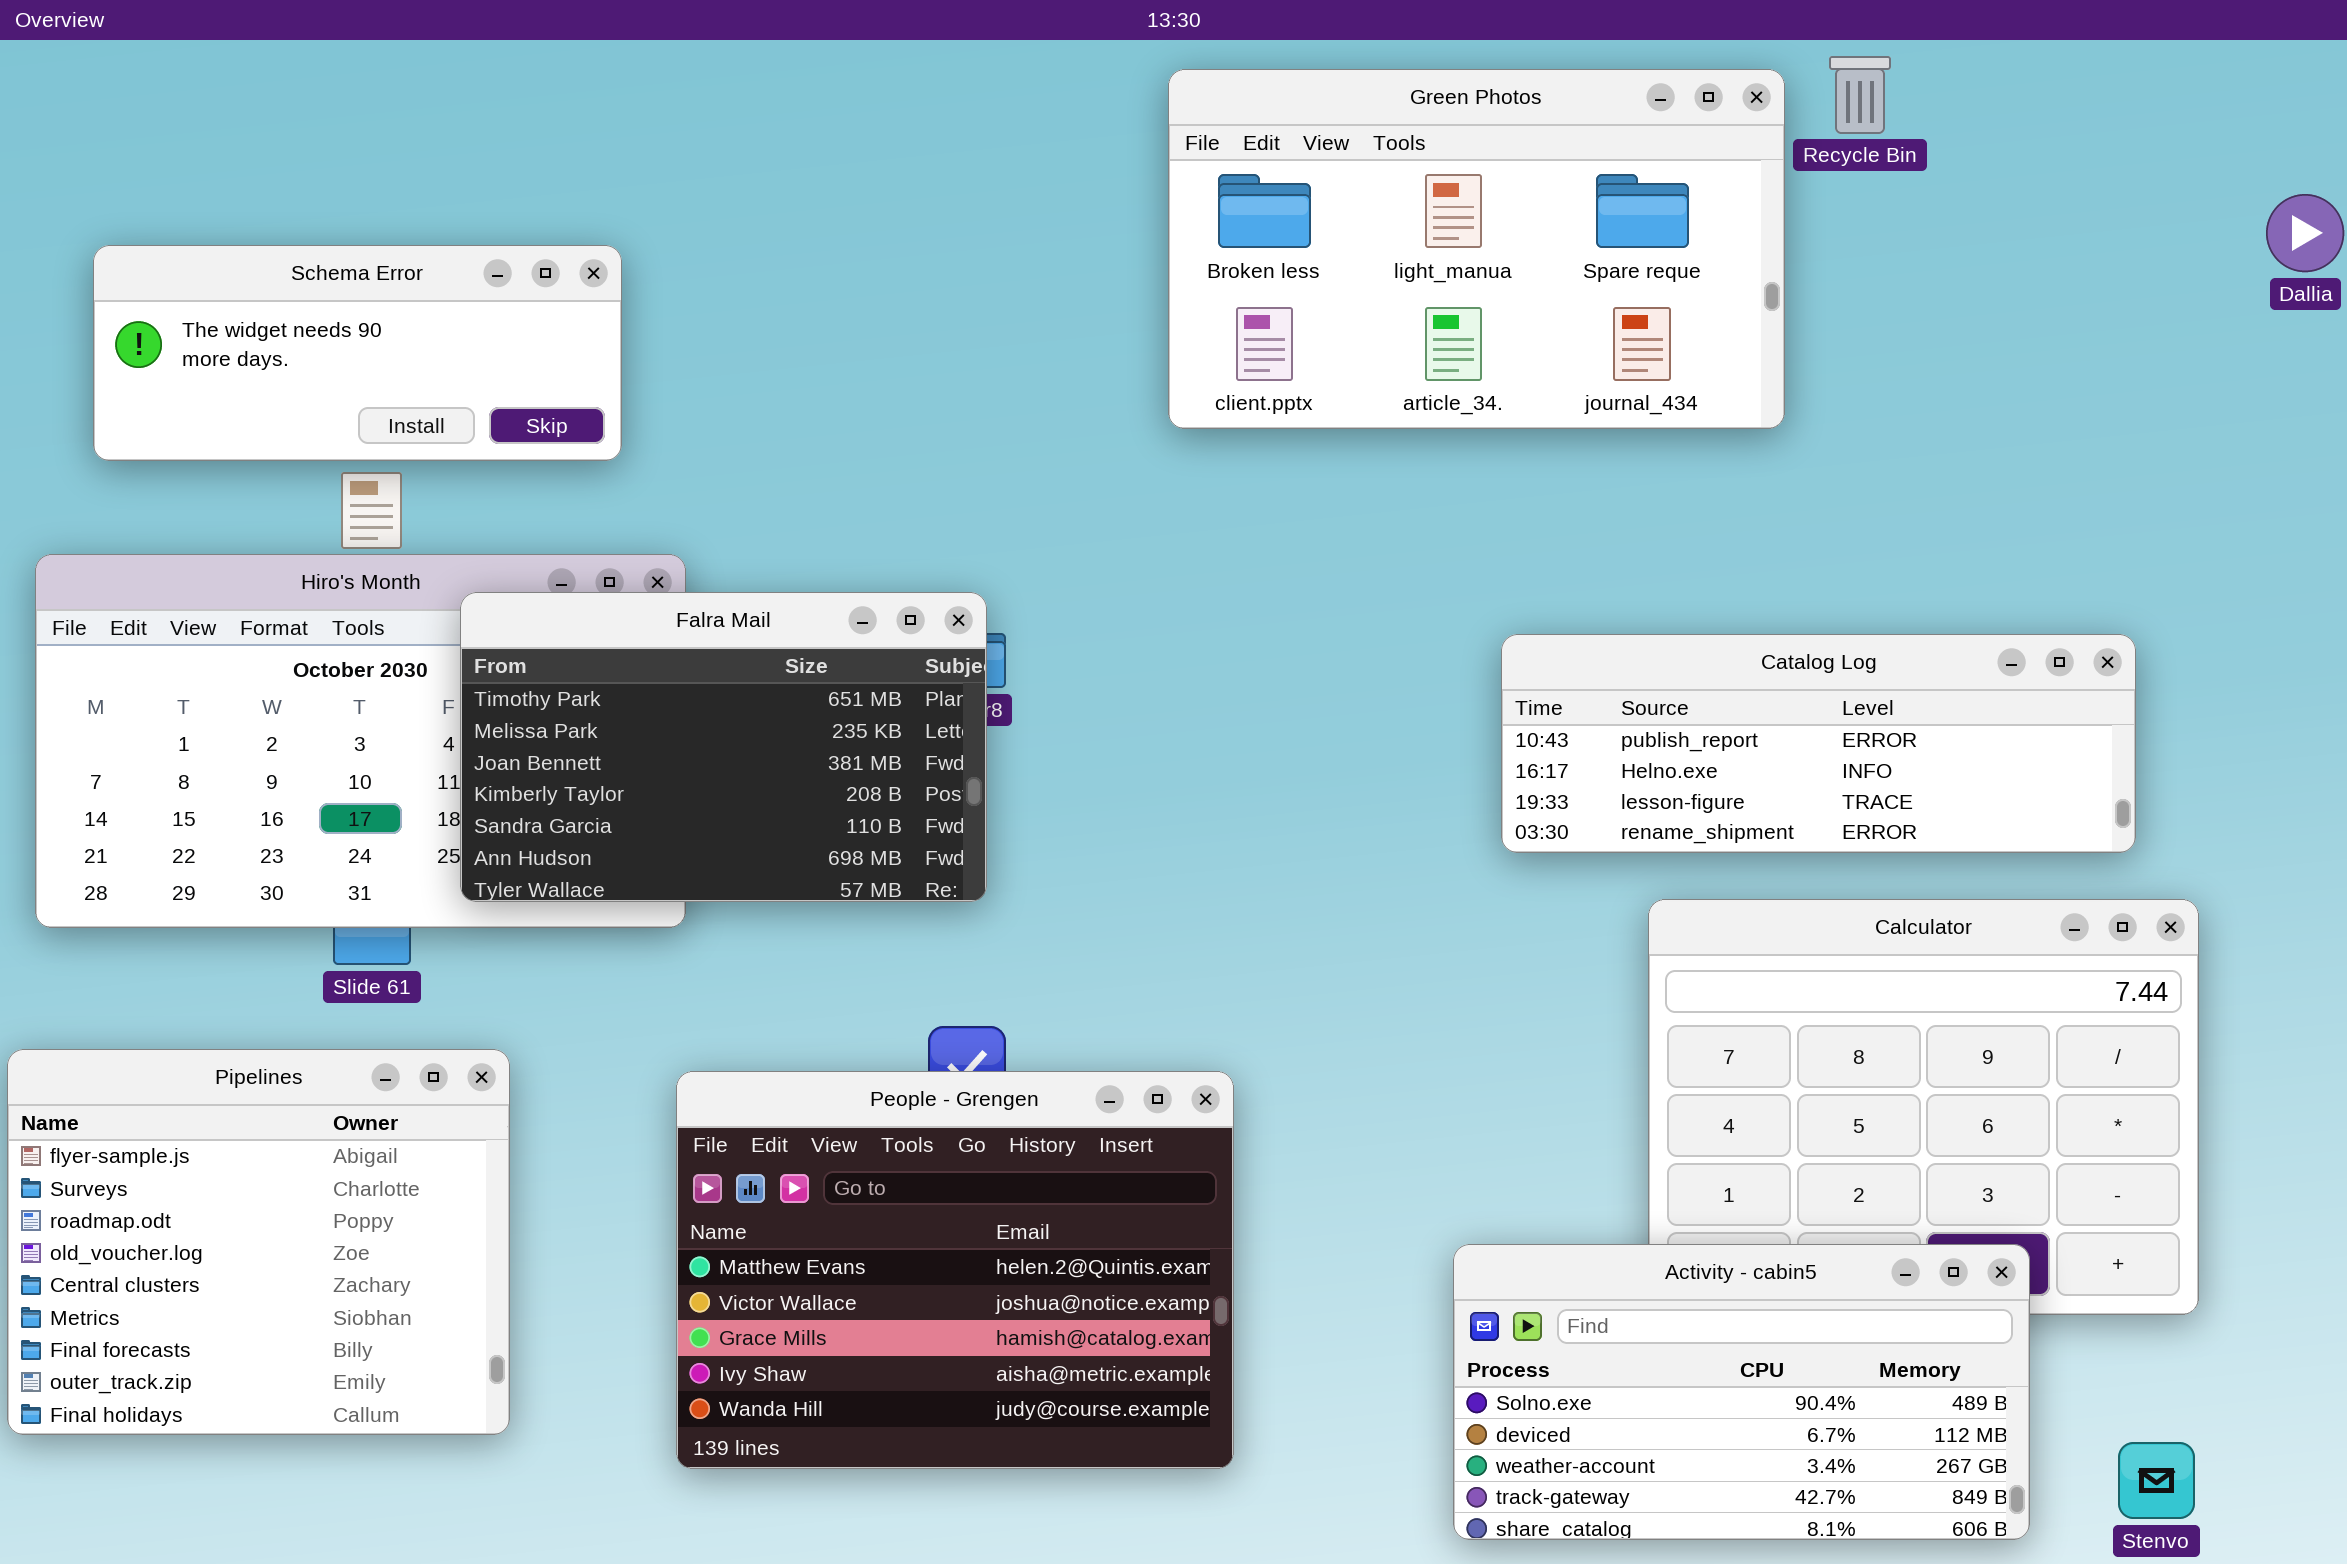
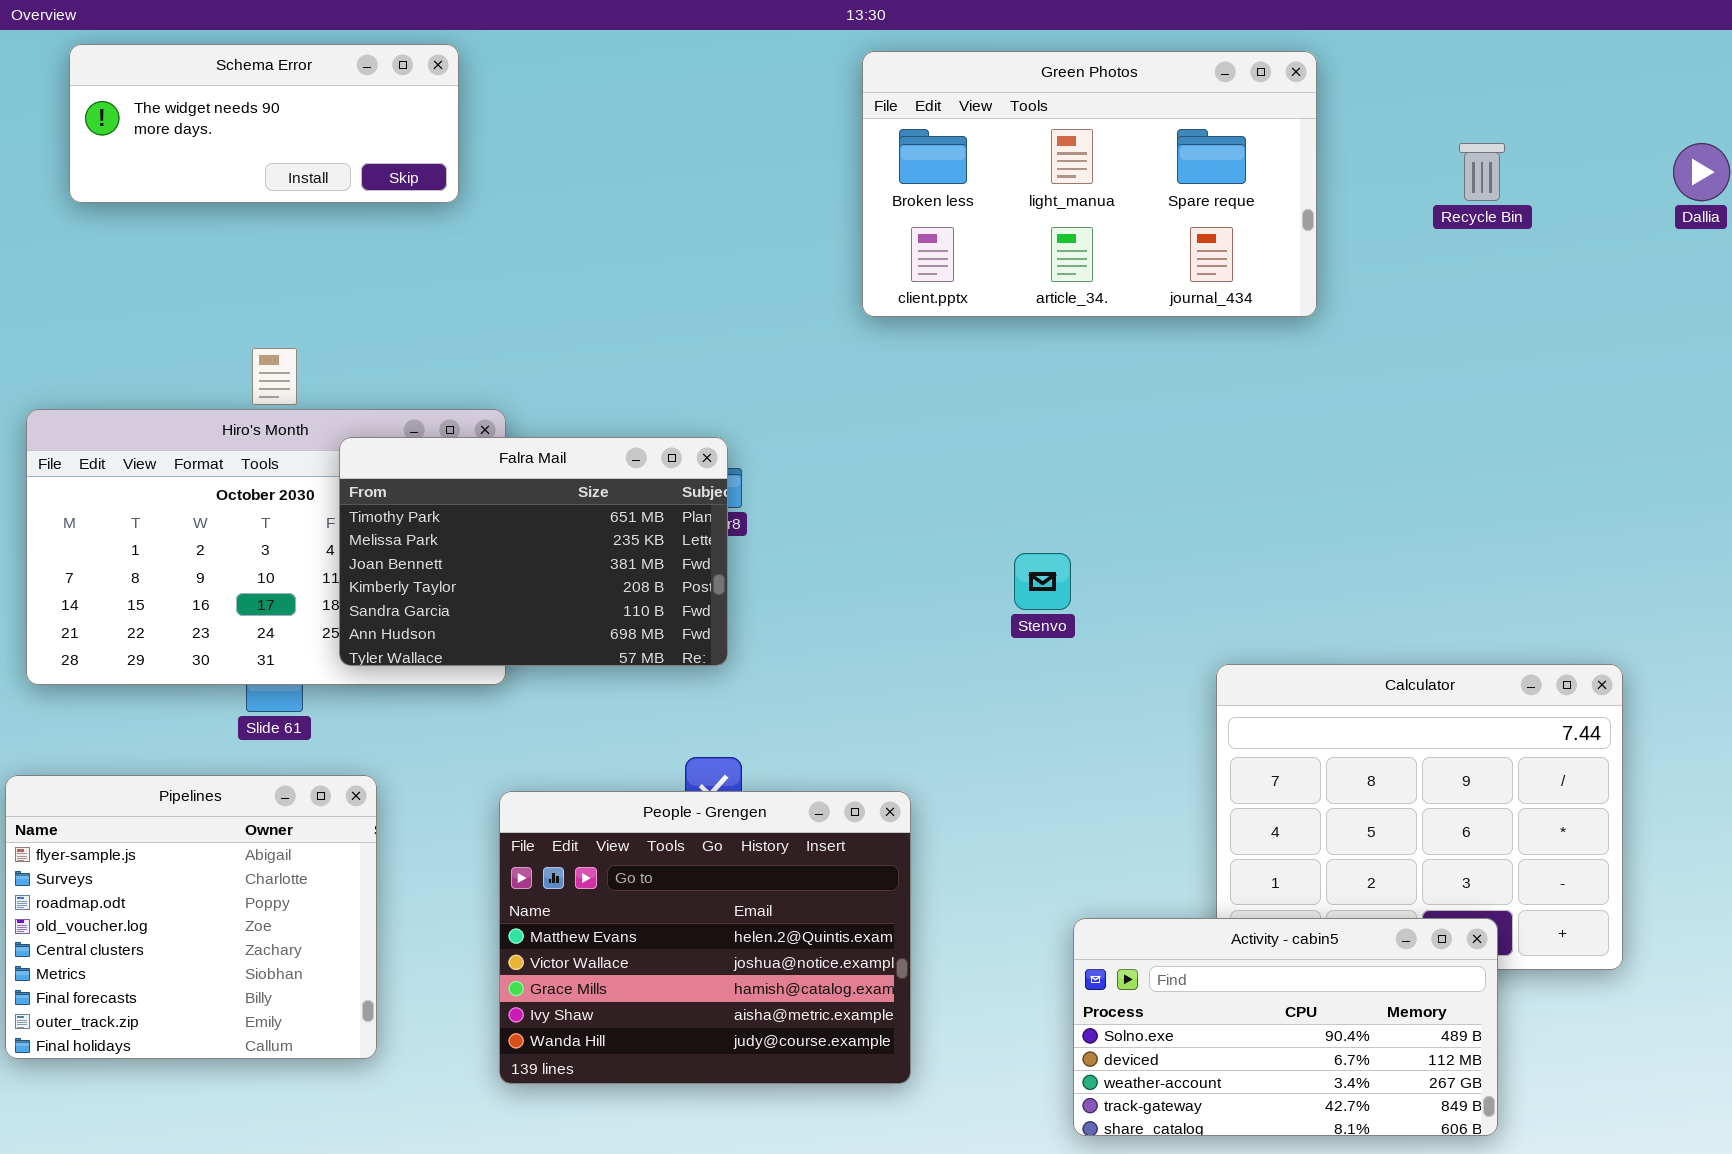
Recycle Bin: [1829,56,1891,134] -> [1459,143,1505,201], moved
Schema Error: [93,245,622,461] -> [69,44,459,203], moved
Catalog Log: [1501,634,2136,853] -> none, closed
Stenvo: [2118,1442,2195,1519] -> [1014,553,1071,610], moved

